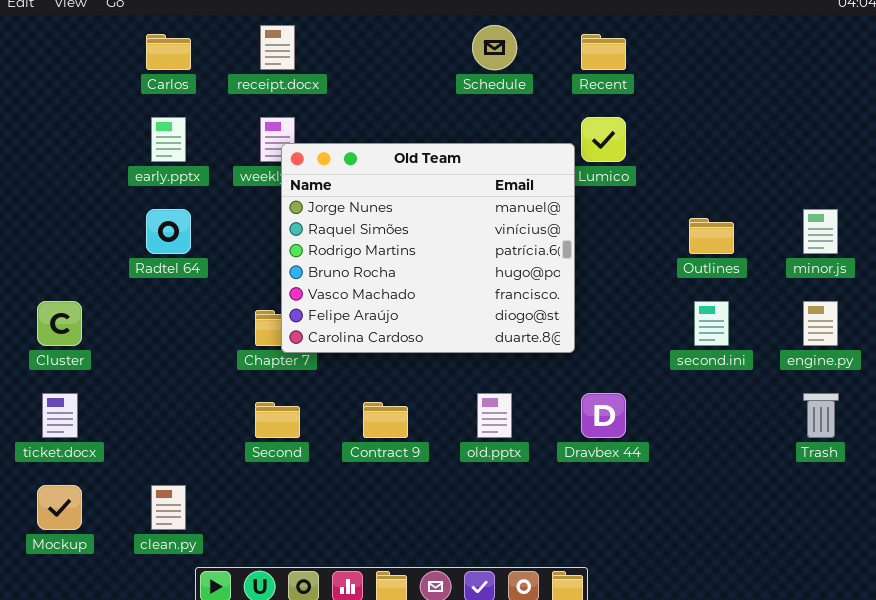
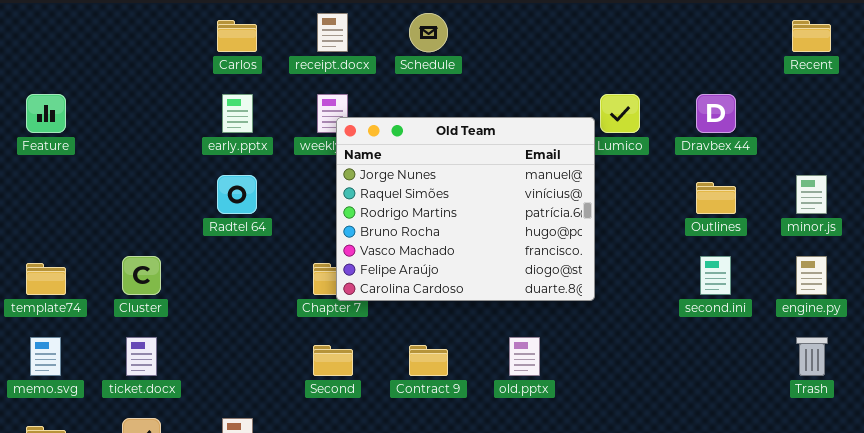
Schedule: [472,25,517,70] -> [409,13,448,52], moved
Recent: [581,34,626,70] -> [792,20,831,52], moved
Dravbex 44: [581,393,626,438] -> [696,94,736,133], moved

